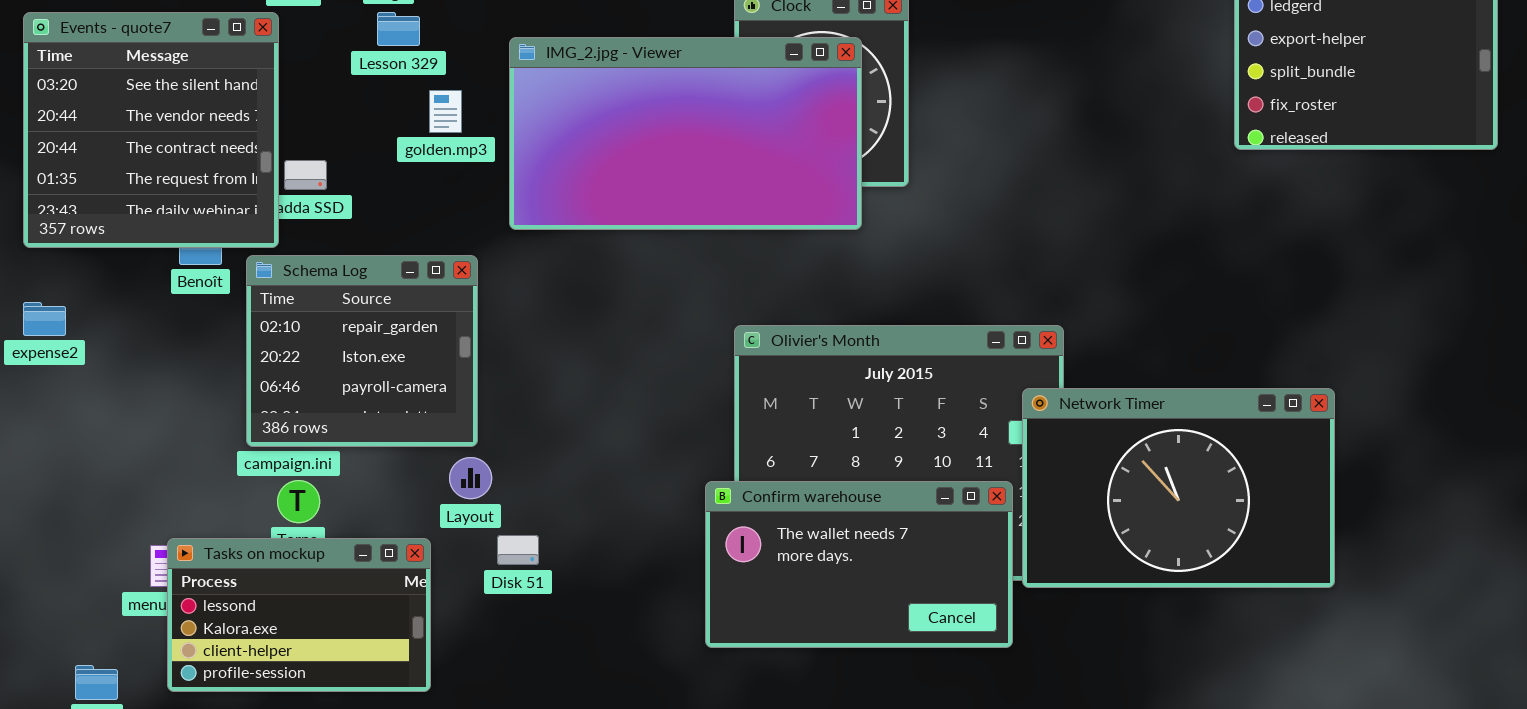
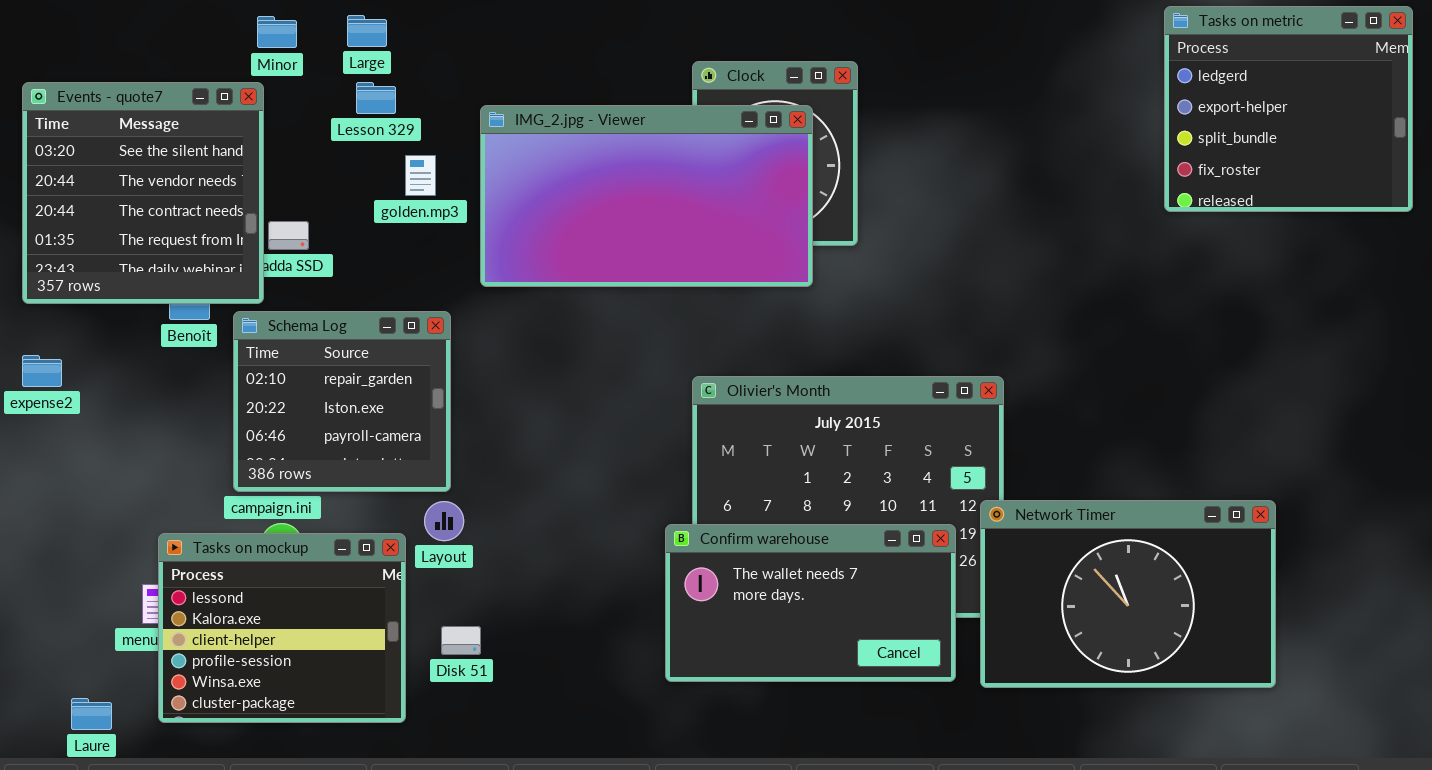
Network Timer: [1022,388,1335,588] -> [980,500,1276,688], moved
Disk 51: [497,535,539,565] -> [441,626,481,655], moved
Tasks on mockup: [167,538,431,692] -> [158,533,406,723], resized

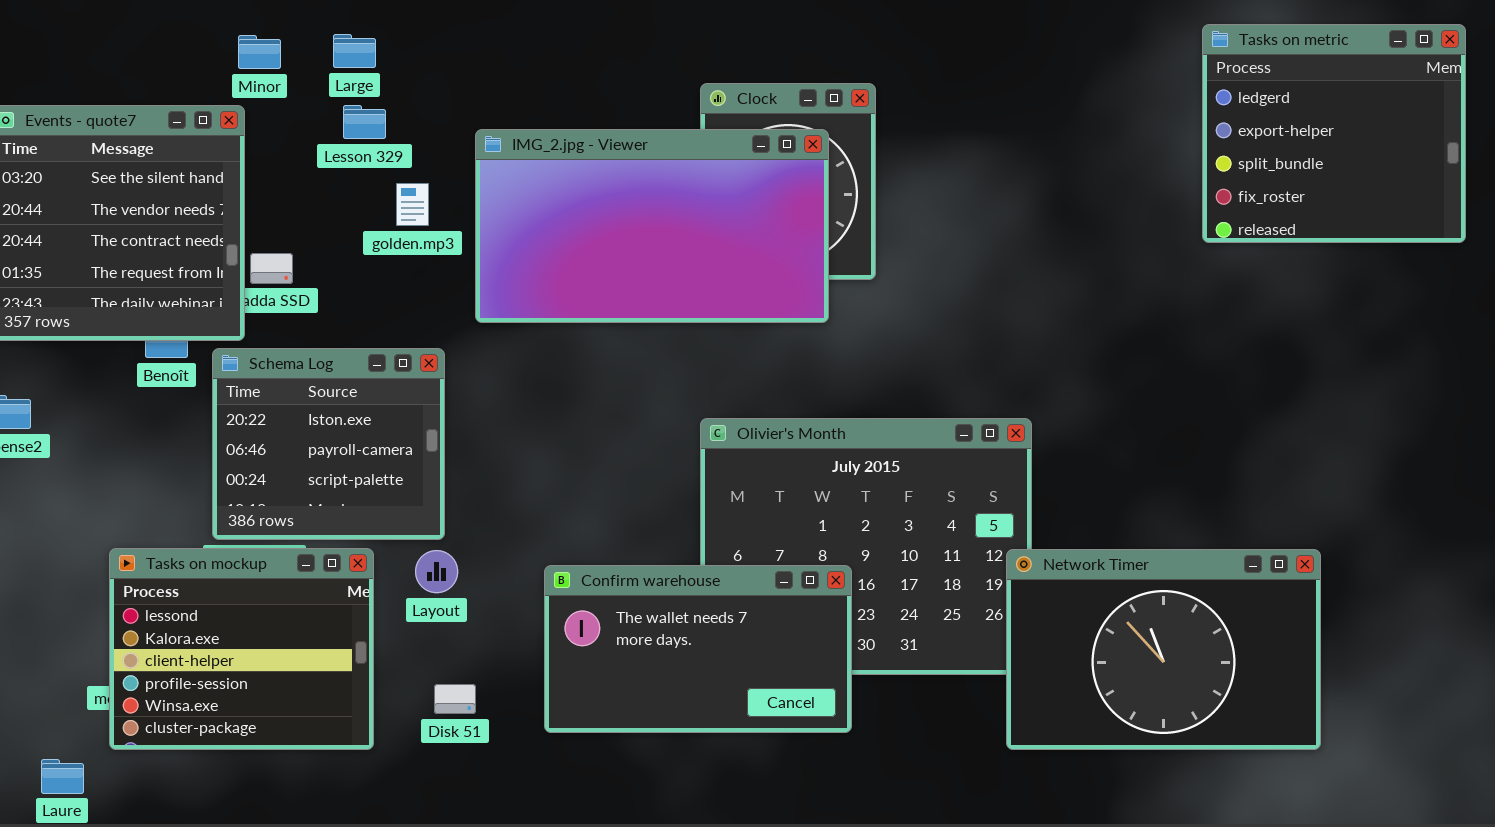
Schema Log: [233,311,451,492] -> [212,348,445,540], scrolled down 1 row
Confirm warehouse: [665,524,956,682] -> [544,565,852,733], moved
Tasks on mockup: [158,533,406,723] -> [109,548,374,750], moved

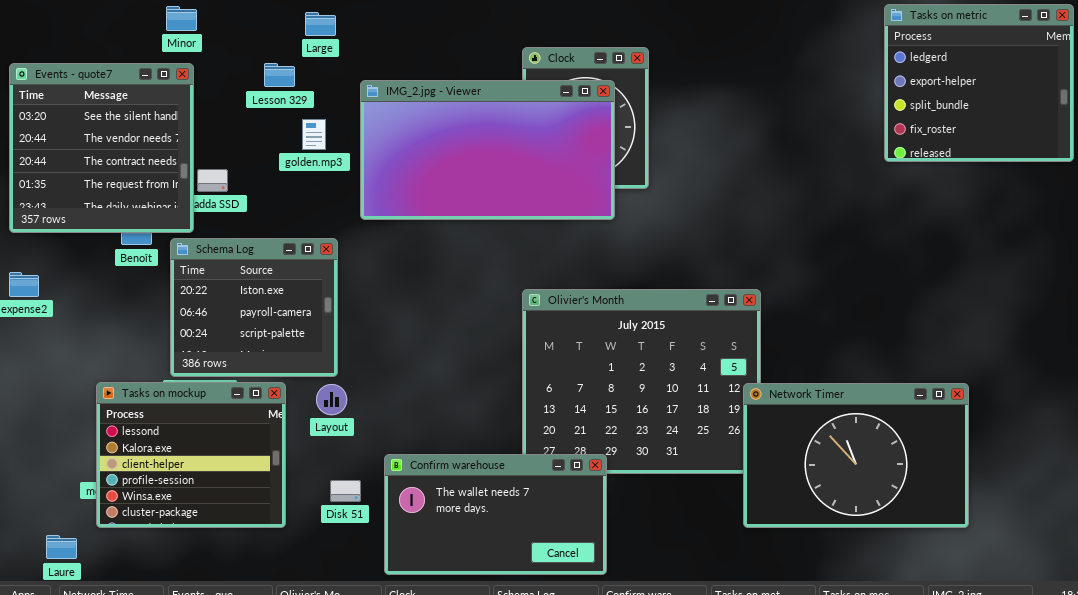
Large: [333,34,376,68] -> [305,12,336,36], moved
Minor: [238,35,281,69] -> [166,6,197,31], moved
Confirm warehouse: [544,565,852,733] -> [384,454,607,575], moved

